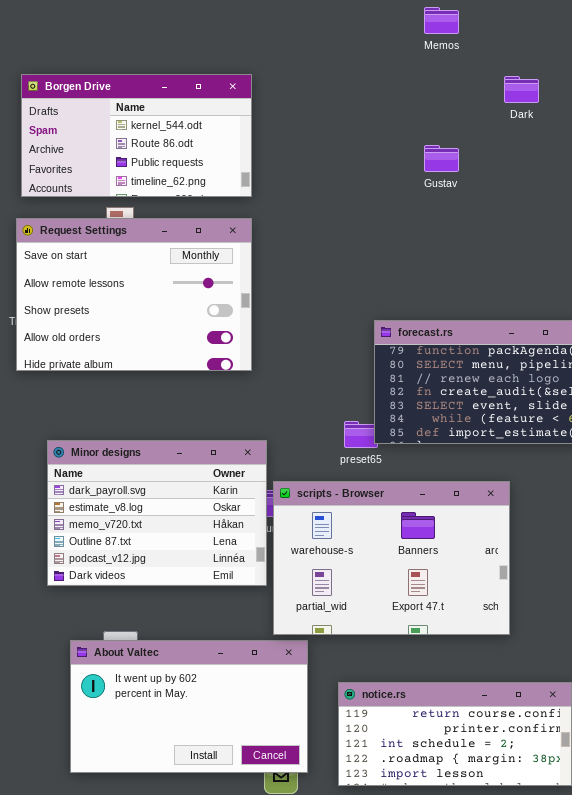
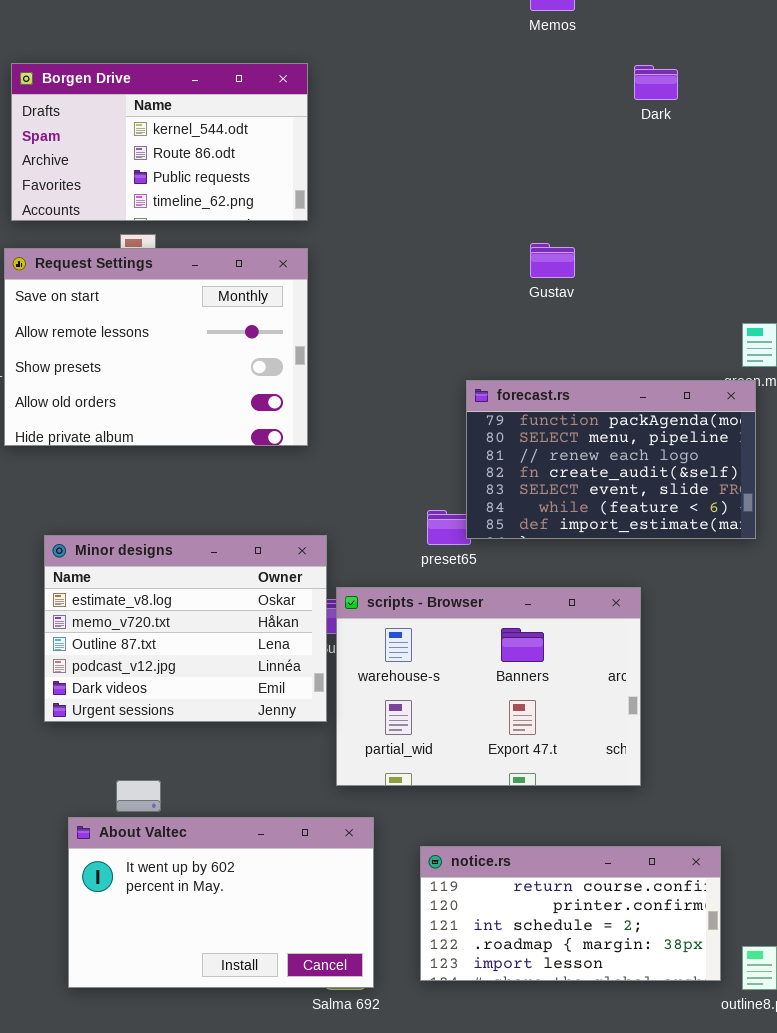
Gustav: [424,145,459,172] -> [530,243,575,278], moved
Minor designs: [47,440,267,586] -> [44,535,327,722], scrolled down 1 row
About Valtec: [70,640,308,773] -> [68,817,374,988], moved

